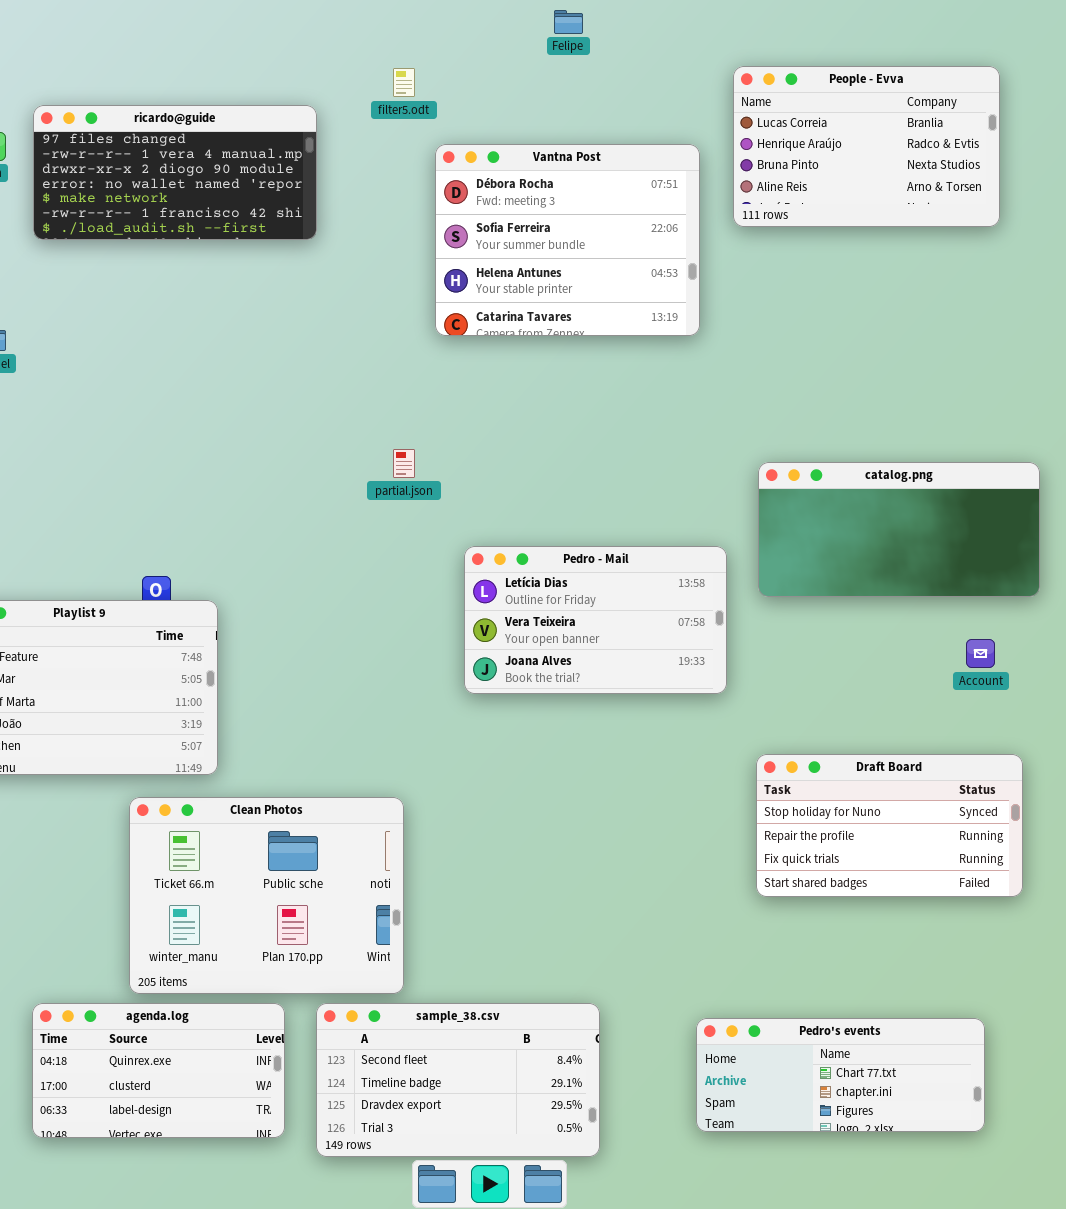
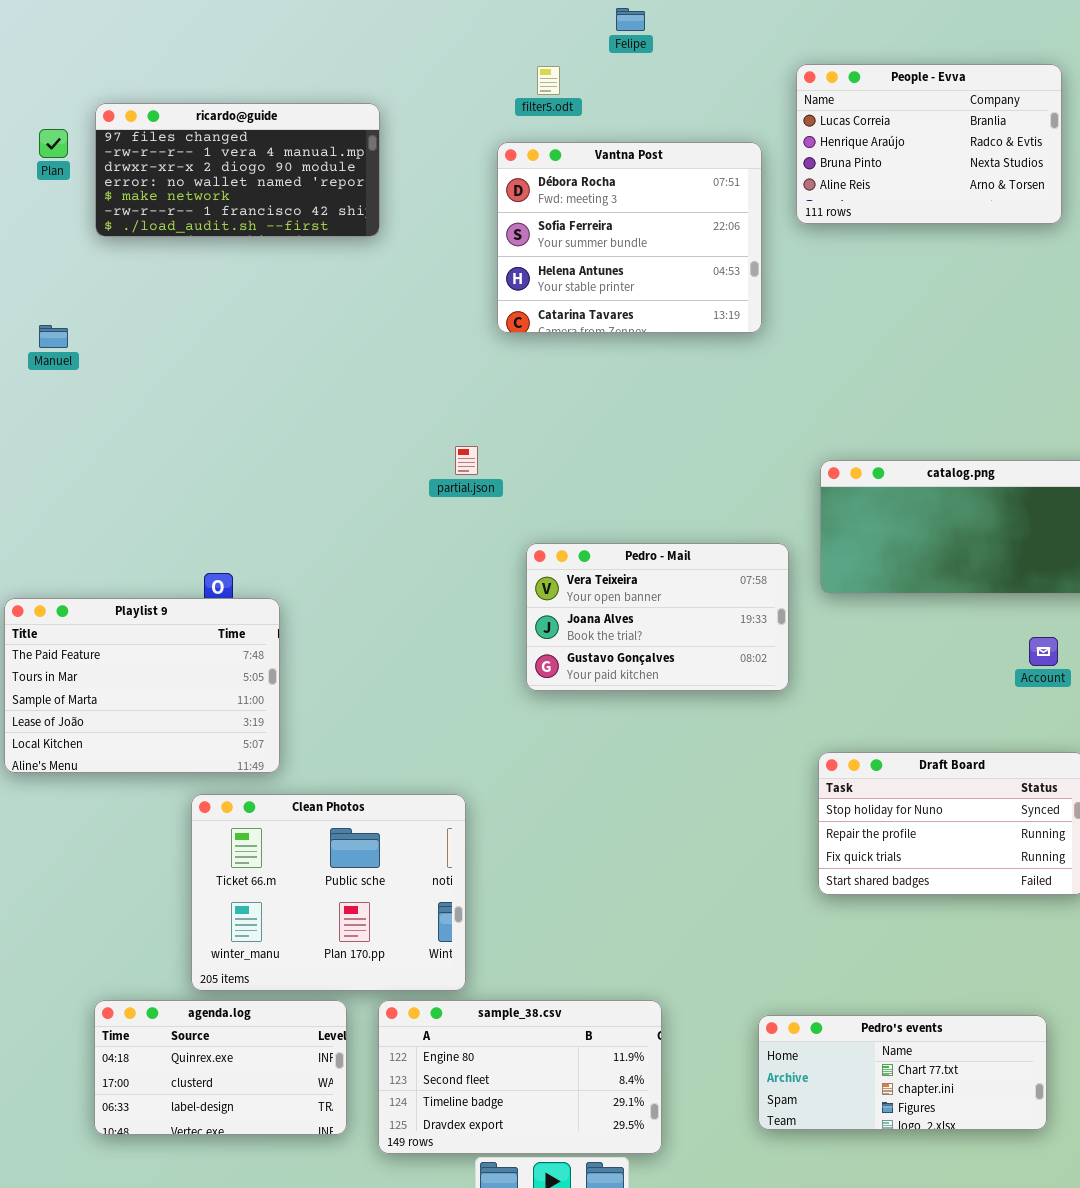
filter5.odt: [393,68,415,97] -> [537,66,560,95], moved
Pedro - Mail: [464,546,727,694] -> [526,543,789,691], scrolled down 1 row
sample_38.csv: [316,1003,600,1157] -> [378,1000,662,1154], scrolled up 1 row

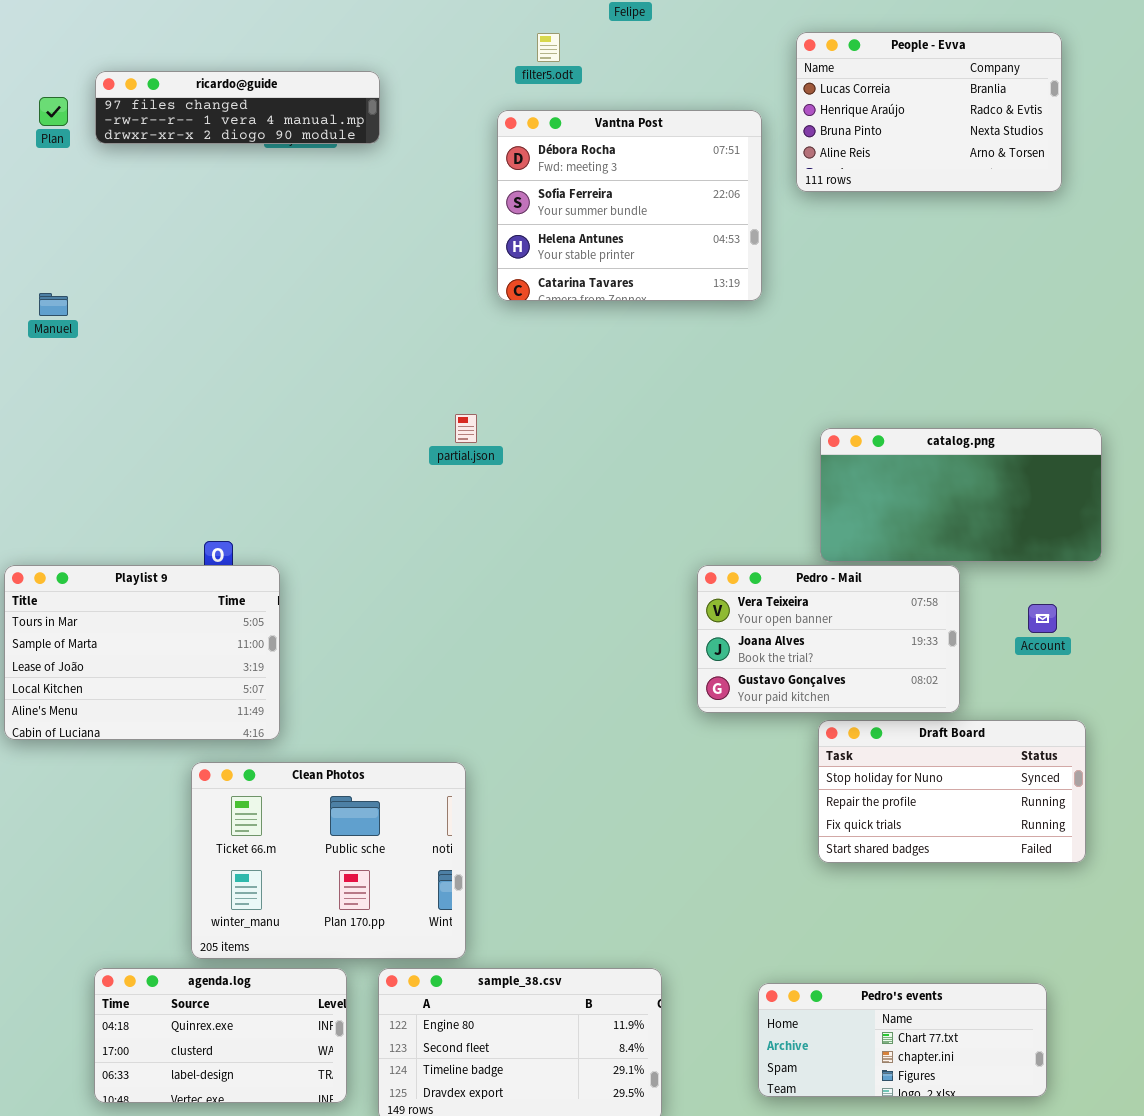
ricardo@guide: [95,103,380,237] -> [95,71,380,144], resized
Pedro - Mail: [526,543,789,691] -> [697,565,960,713], moved
Playlist 9: [4,598,280,773] -> [4,565,280,740], scrolled down 1 row

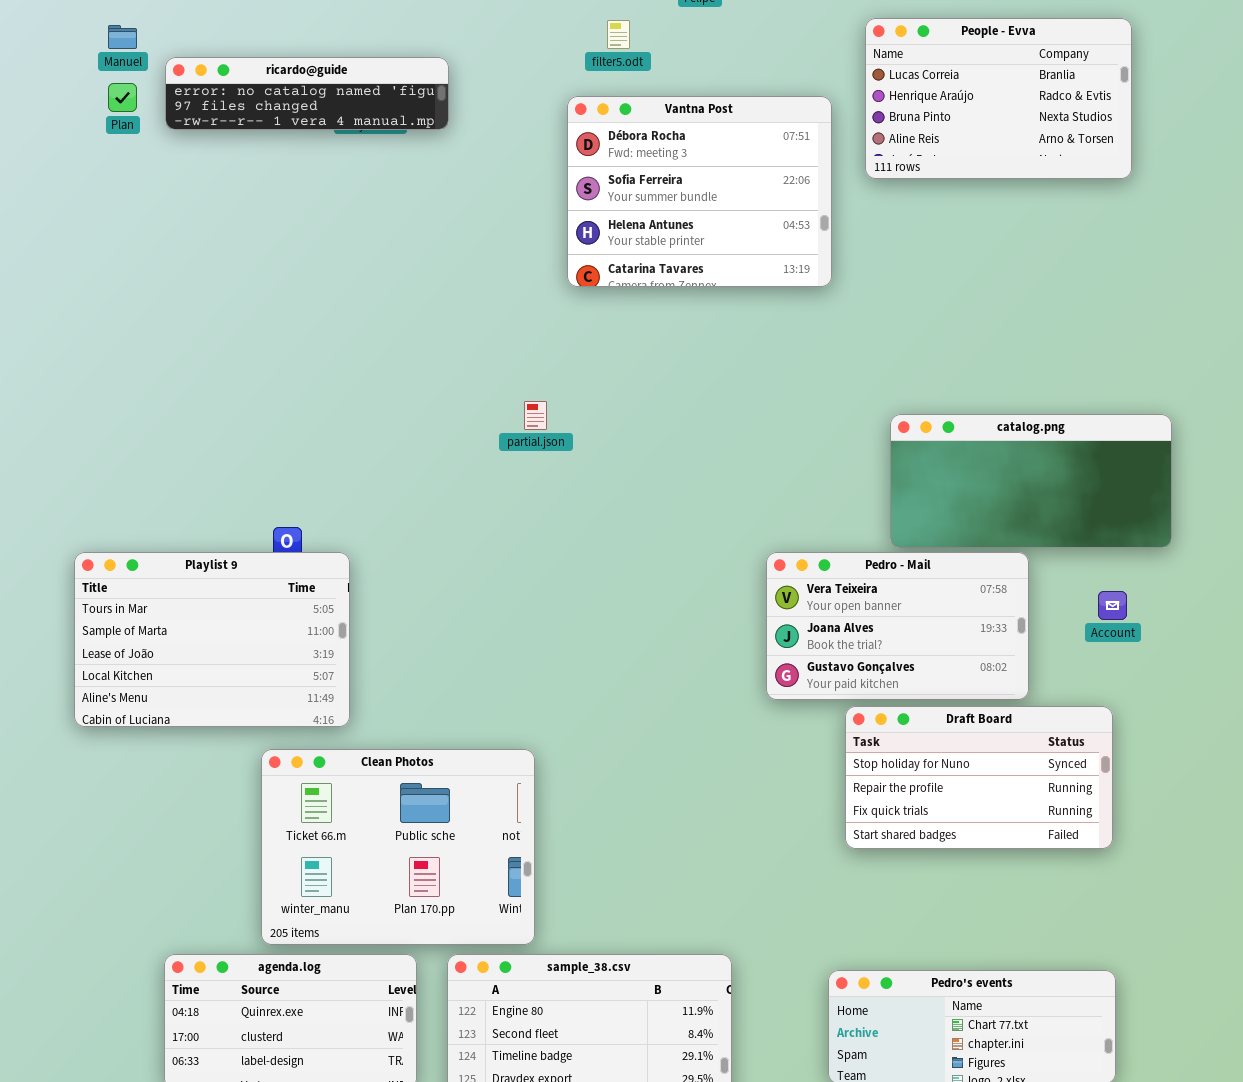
ricardo@guide: [95,71,380,144] -> [165,57,449,130], scrolled up 1 row
Manuel: [39,293,68,316] -> [108,25,137,49], moved
Draft Board: [818,720,1086,863] -> [845,706,1113,849], moved

